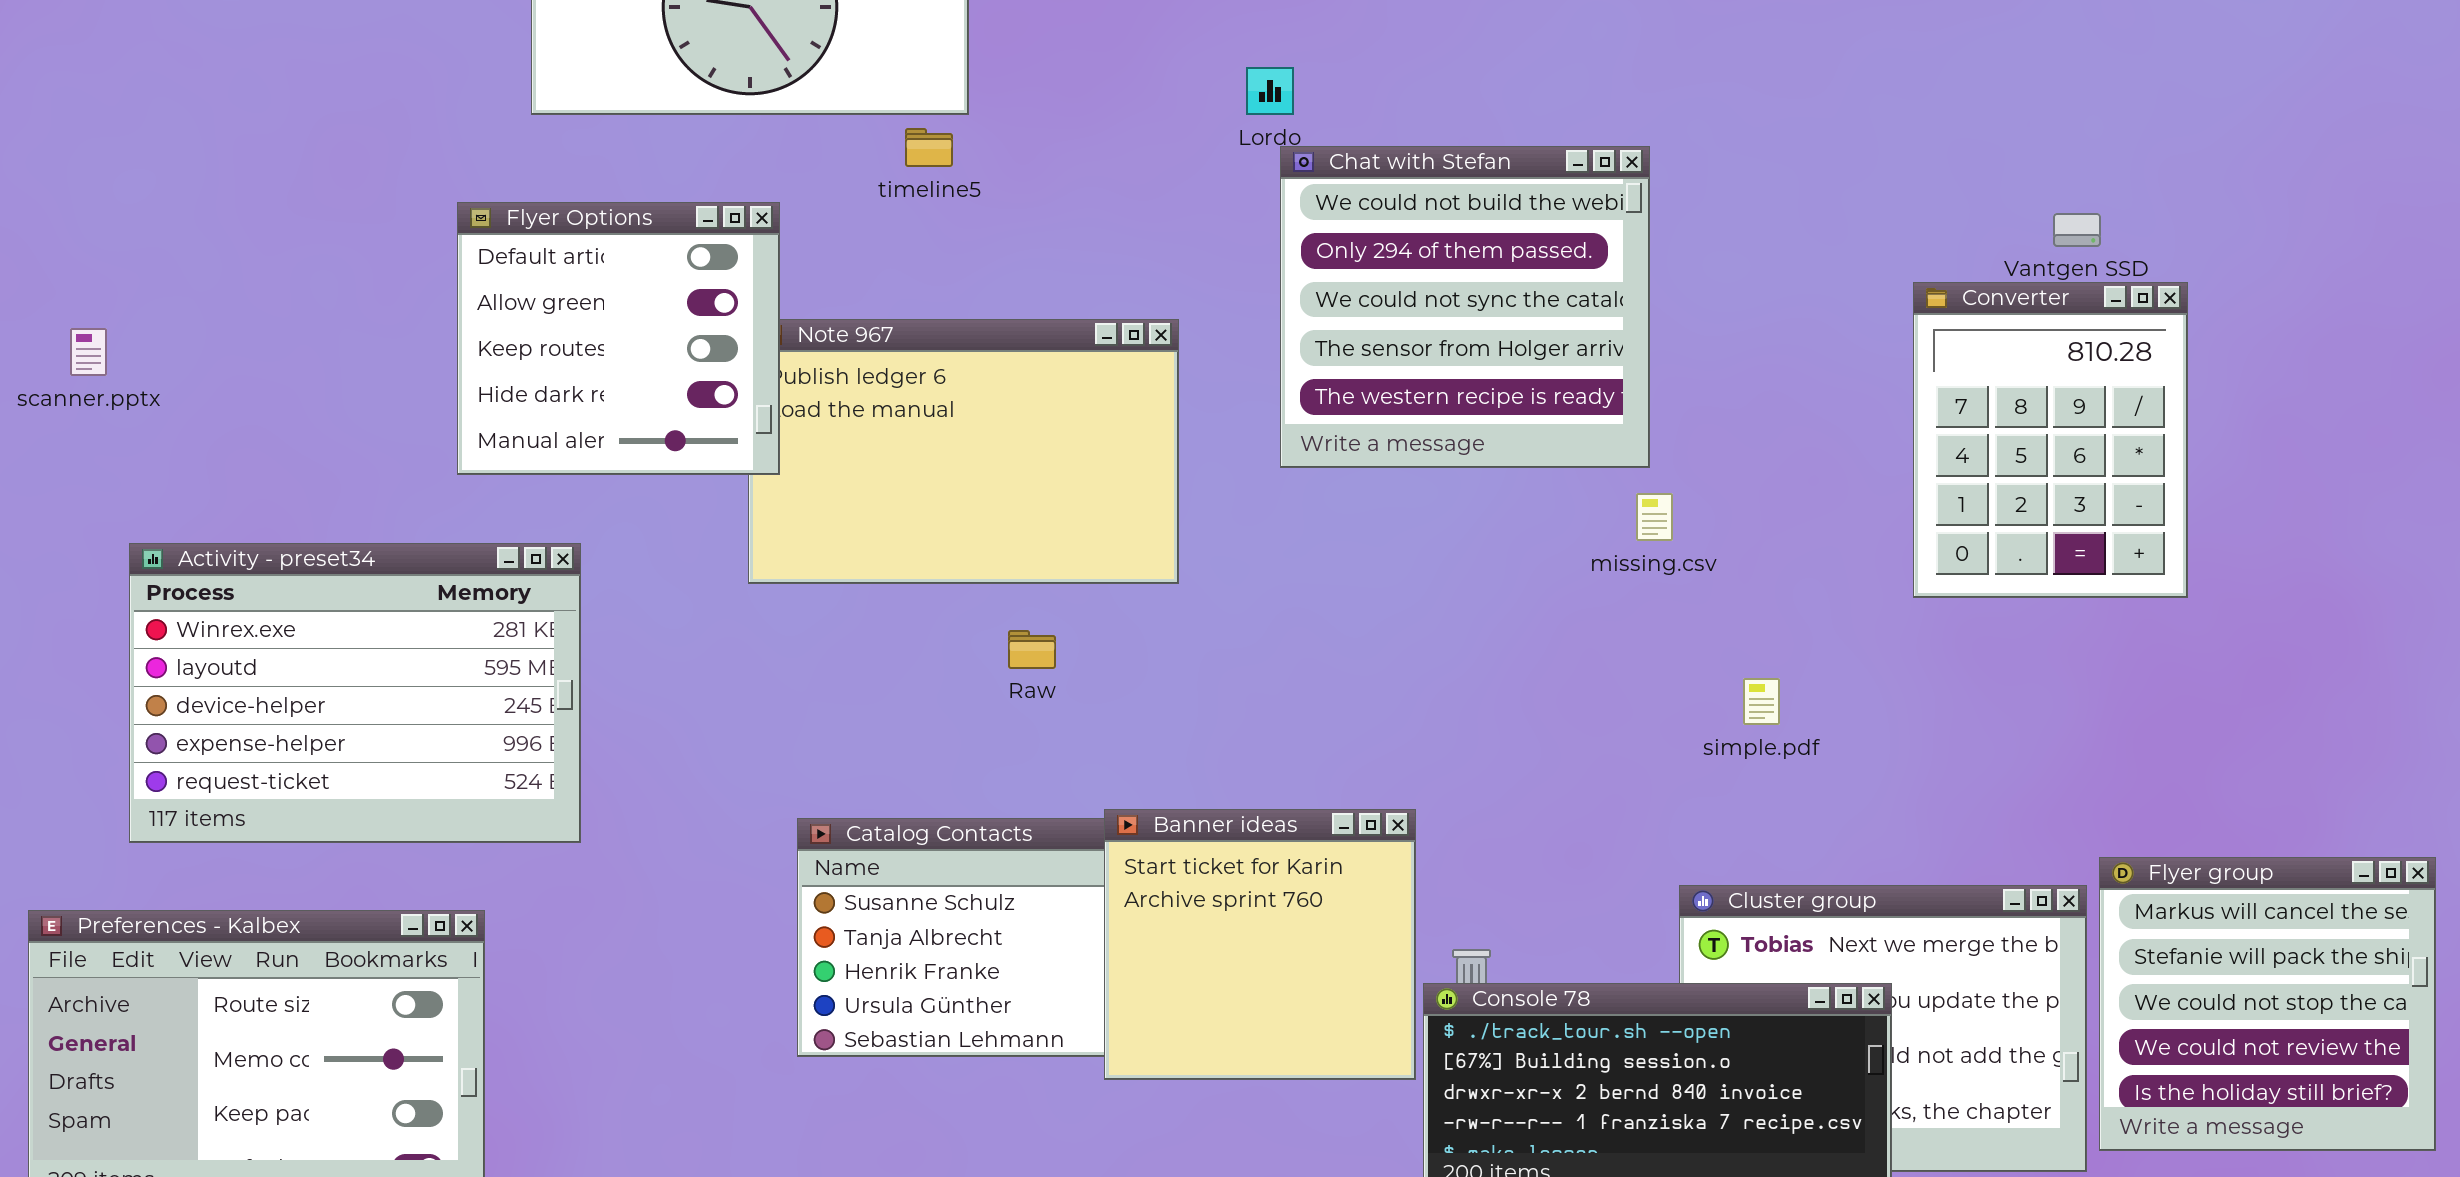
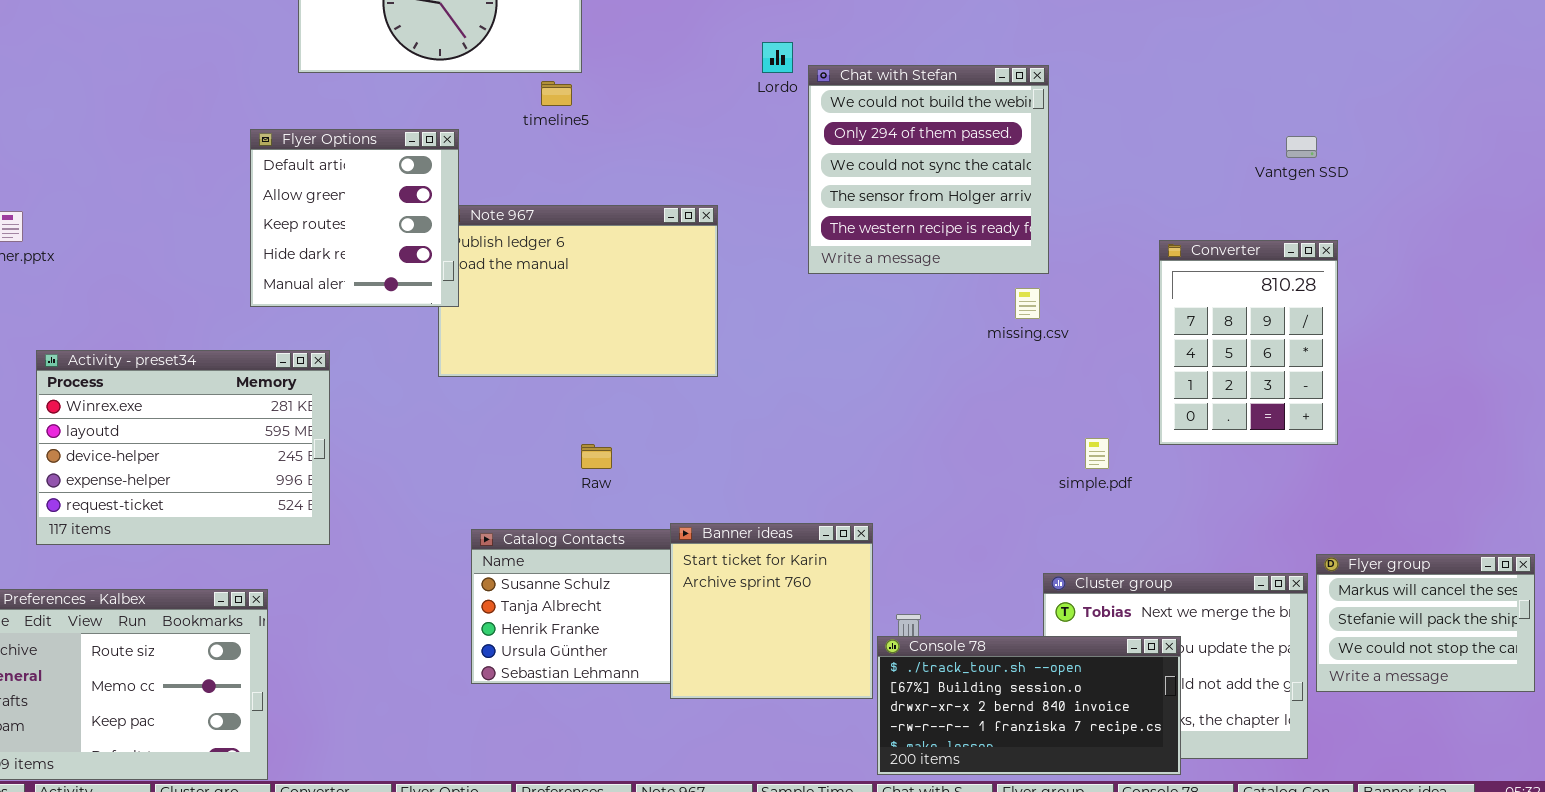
Chat with Stefan: [1280,146,1650,468] -> [808,65,1049,274], moved
Converter: [1913,282,2188,598] -> [1159,240,1338,445], moved
missing.csv: [1636,493,1673,541] -> [1015,288,1040,319], moved
Raw: [1008,630,1056,669] -> [581,444,612,469], moved
Flyer group: [2099,857,2436,1151] -> [1316,554,1535,692], resized

